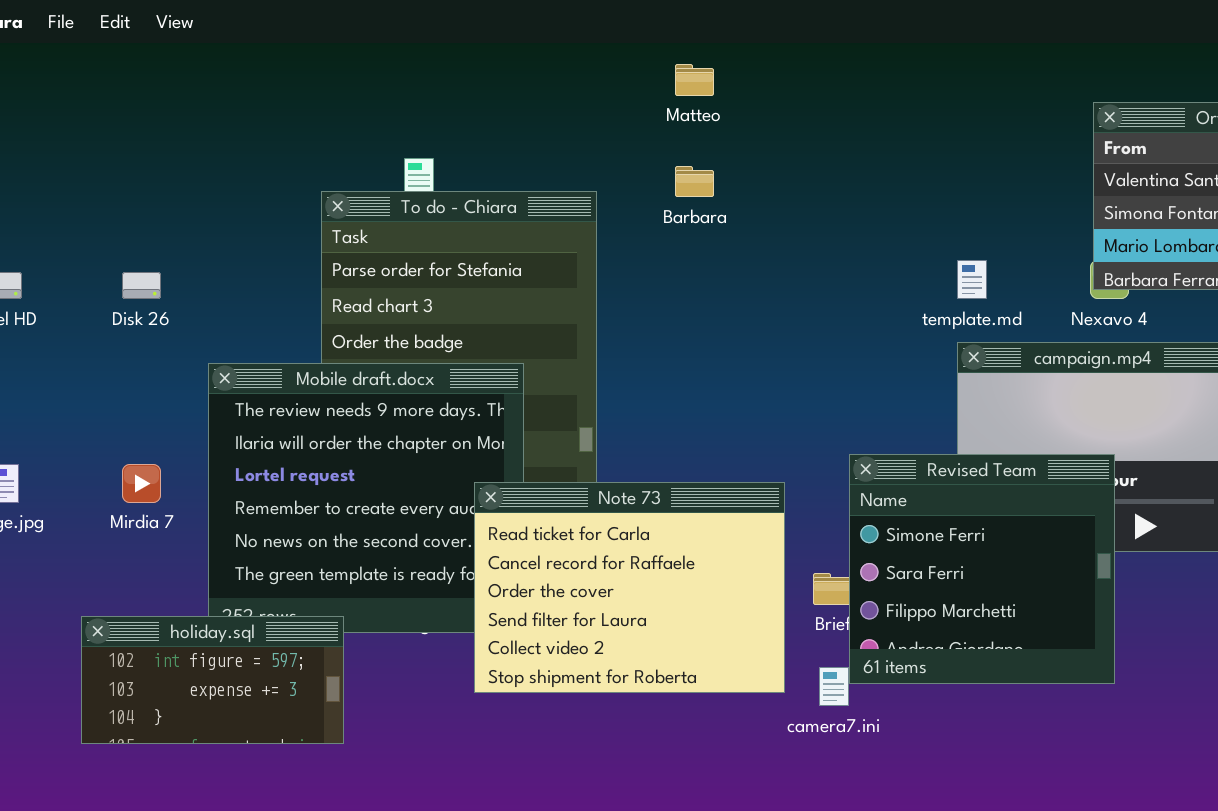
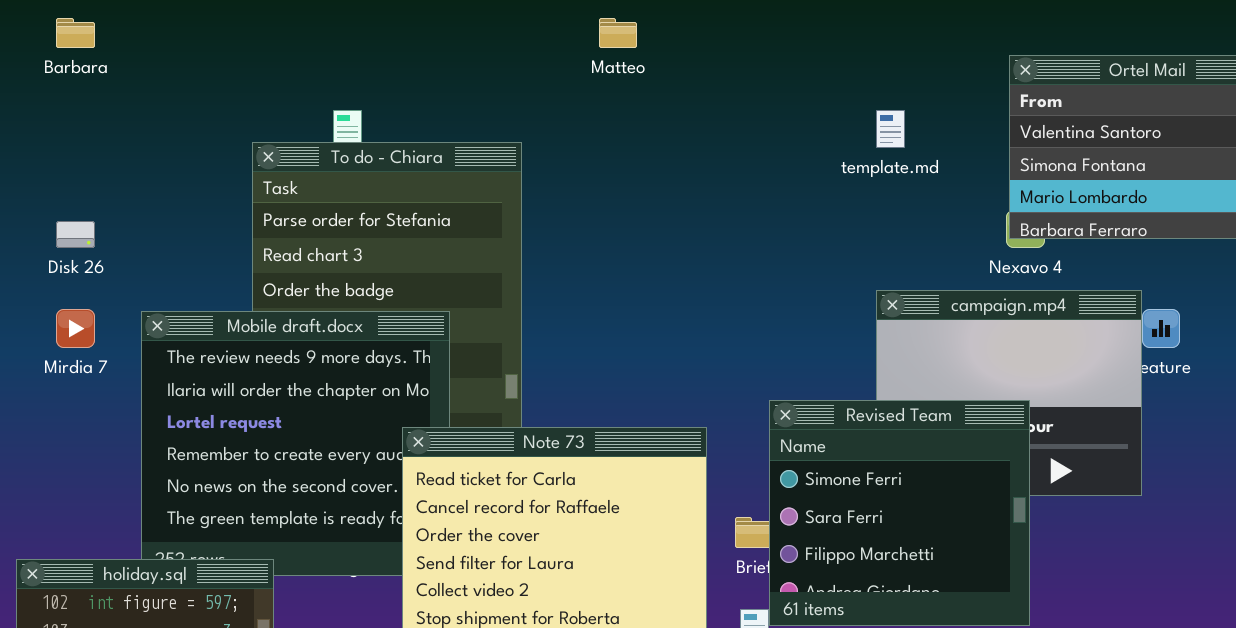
Barbara: [675,166,714,197] -> [56,18,95,48], moved
template.md: [957,260,987,299] -> [876,110,905,148], moved
Mirdia 7: [122,464,161,503] -> [56,309,95,348], moved

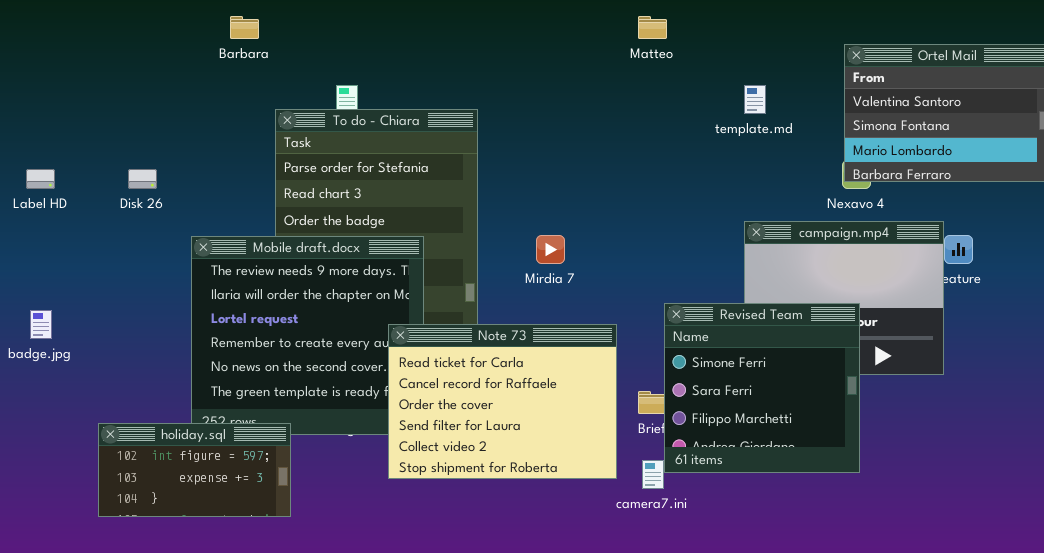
Barbara: [56,18,95,48] -> [230,16,259,39], moved
Matteo: [599,18,637,48] -> [638,16,667,39], moved
Mirdia 7: [56,309,95,348] -> [536,235,565,264], moved

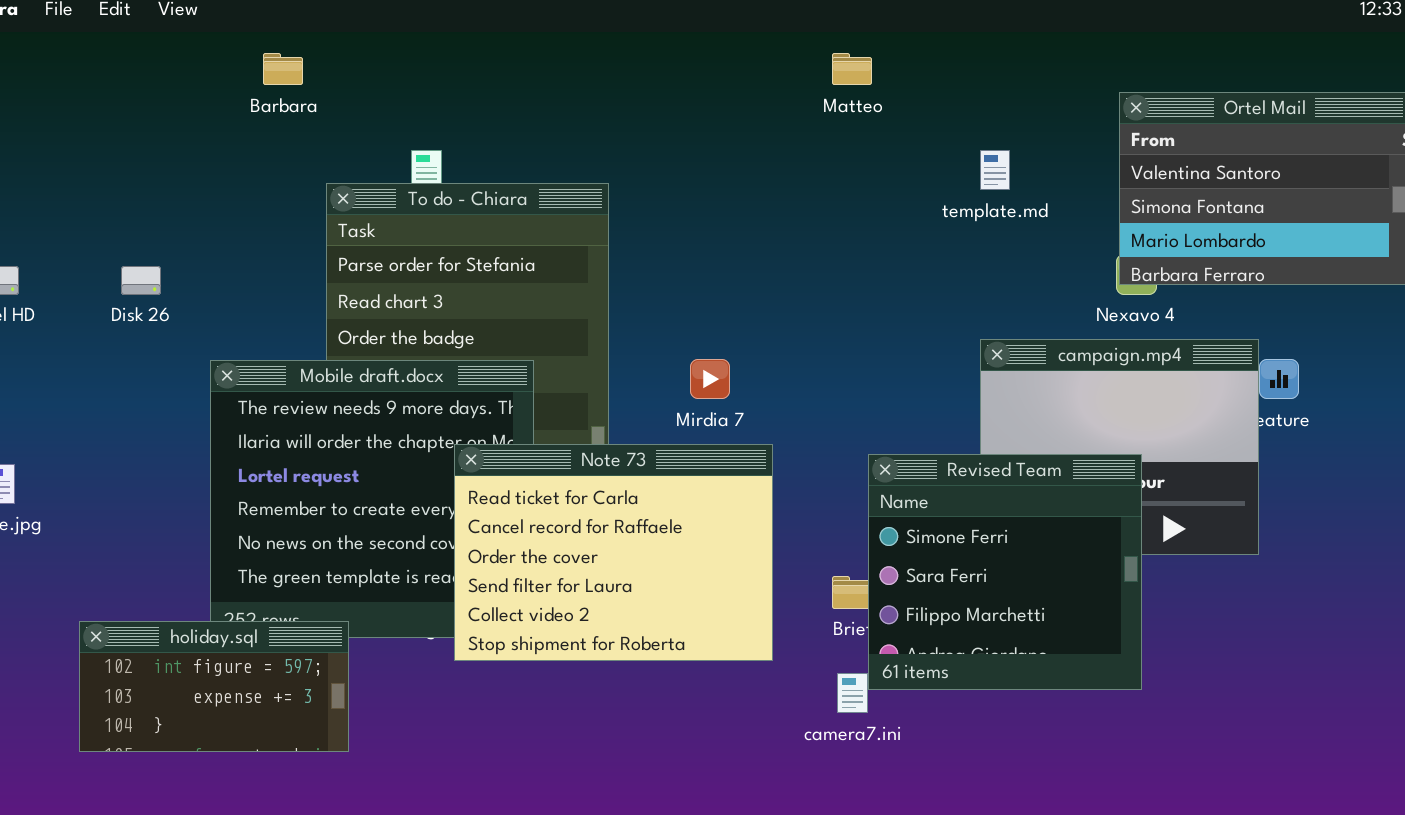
Note 73: [388,324,617,479] -> [454,444,773,661], moved

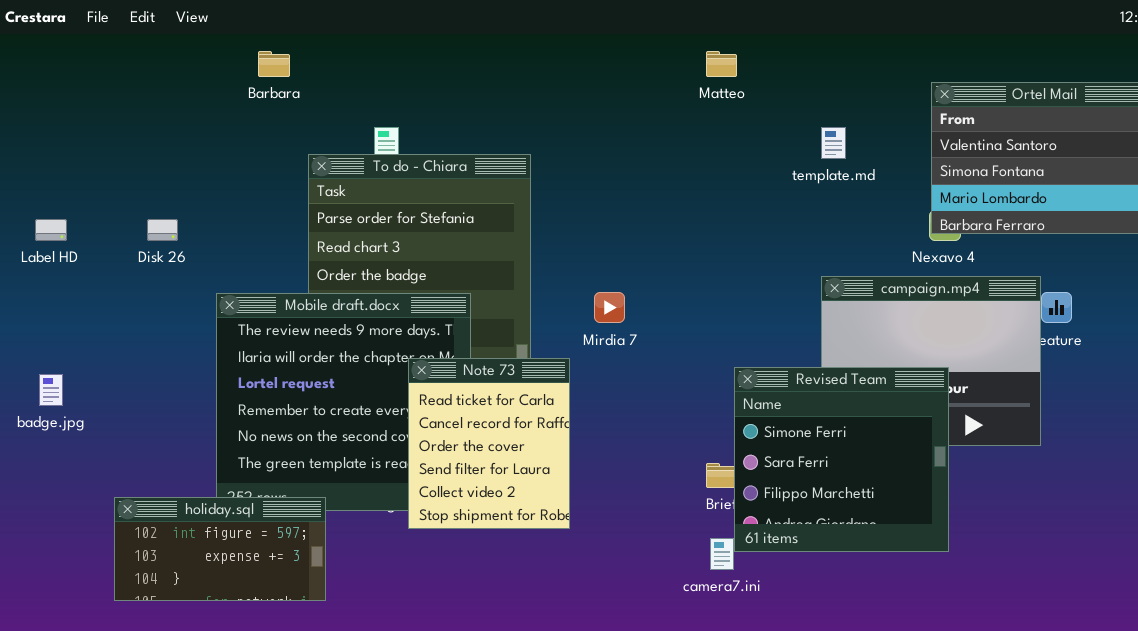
Note 73: [454,444,773,661] -> [408,358,570,529], resized

